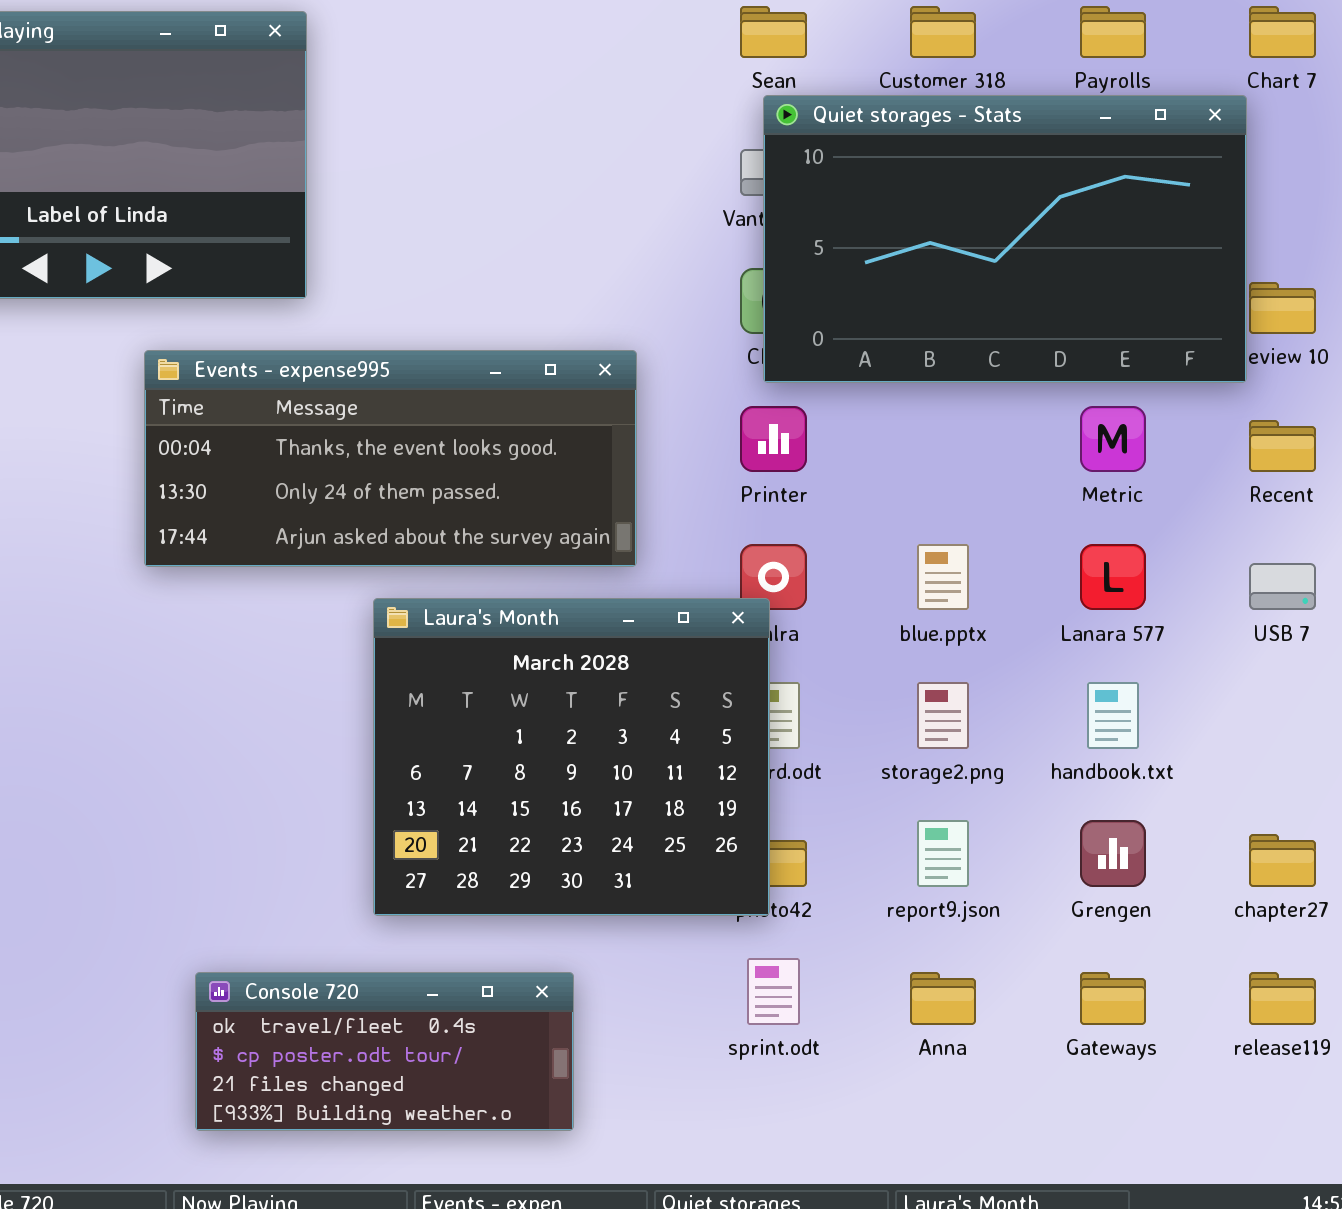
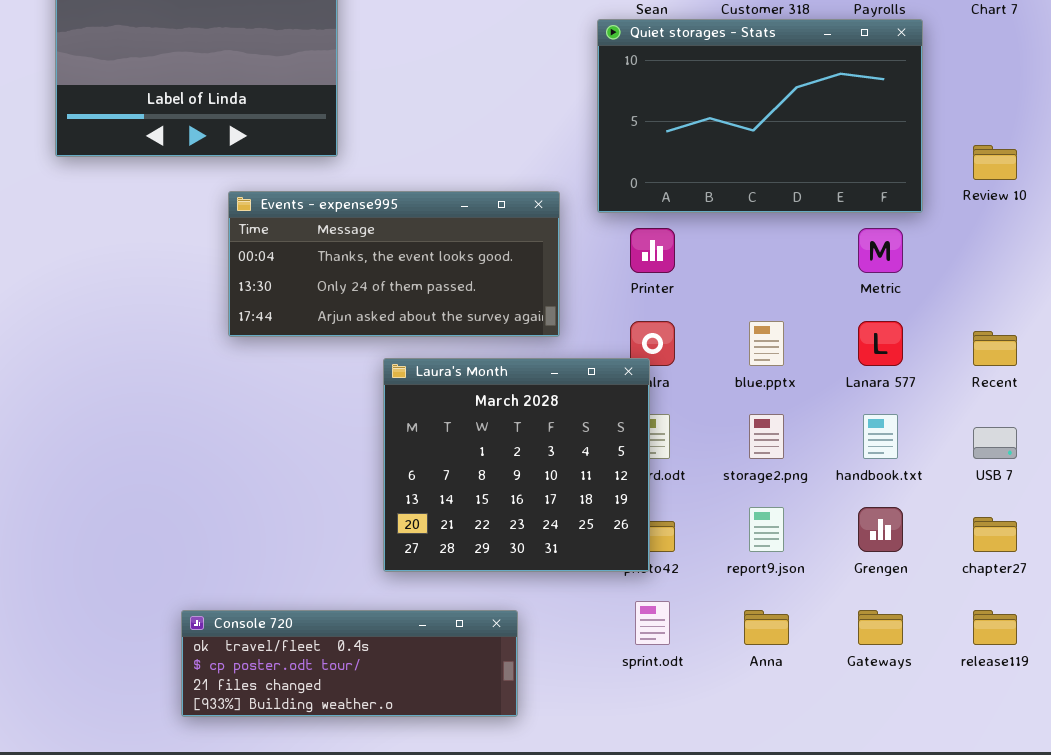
Quiet storages - Stats: [763,95,1247,383] -> [597,19,923,213], moved
Recent: [1249,420,1316,472] -> [973,331,1017,366], moved
USB 7: [1249,563,1316,610] -> [973,427,1017,459], moved
Console 720: [195,972,574,1131] -> [181,610,518,717], resized

